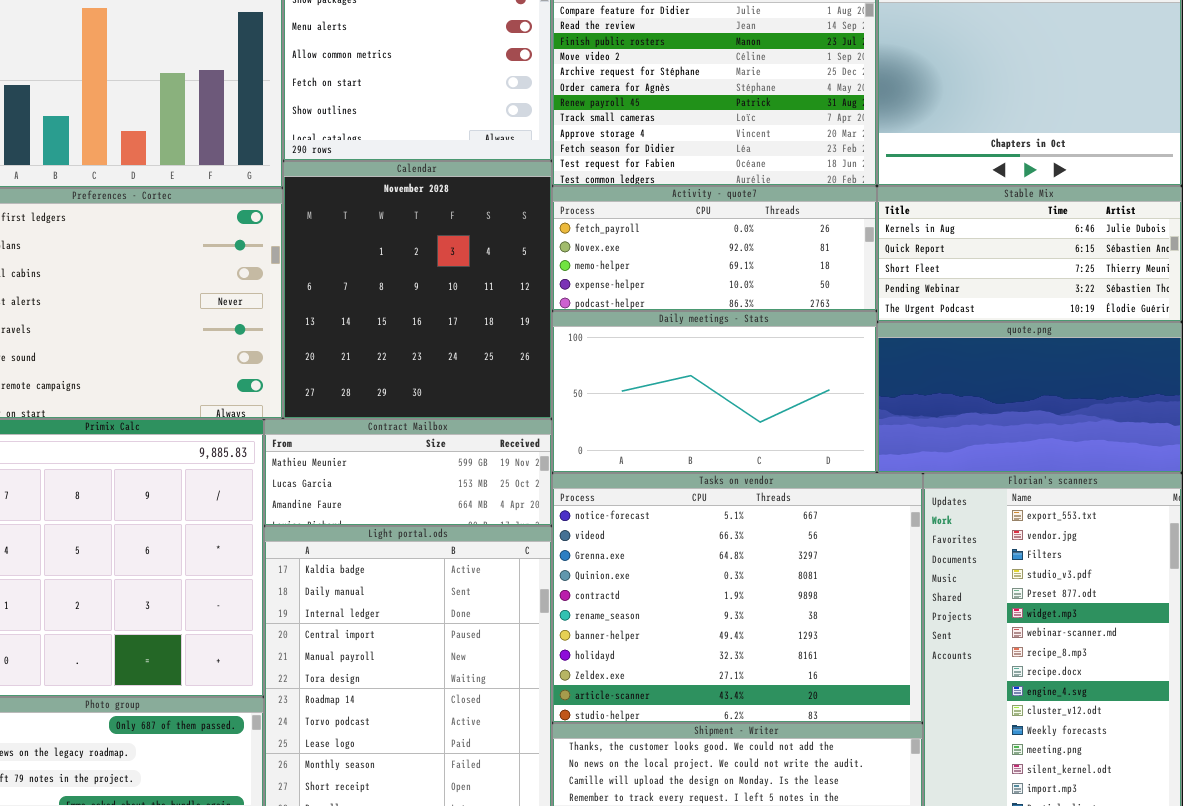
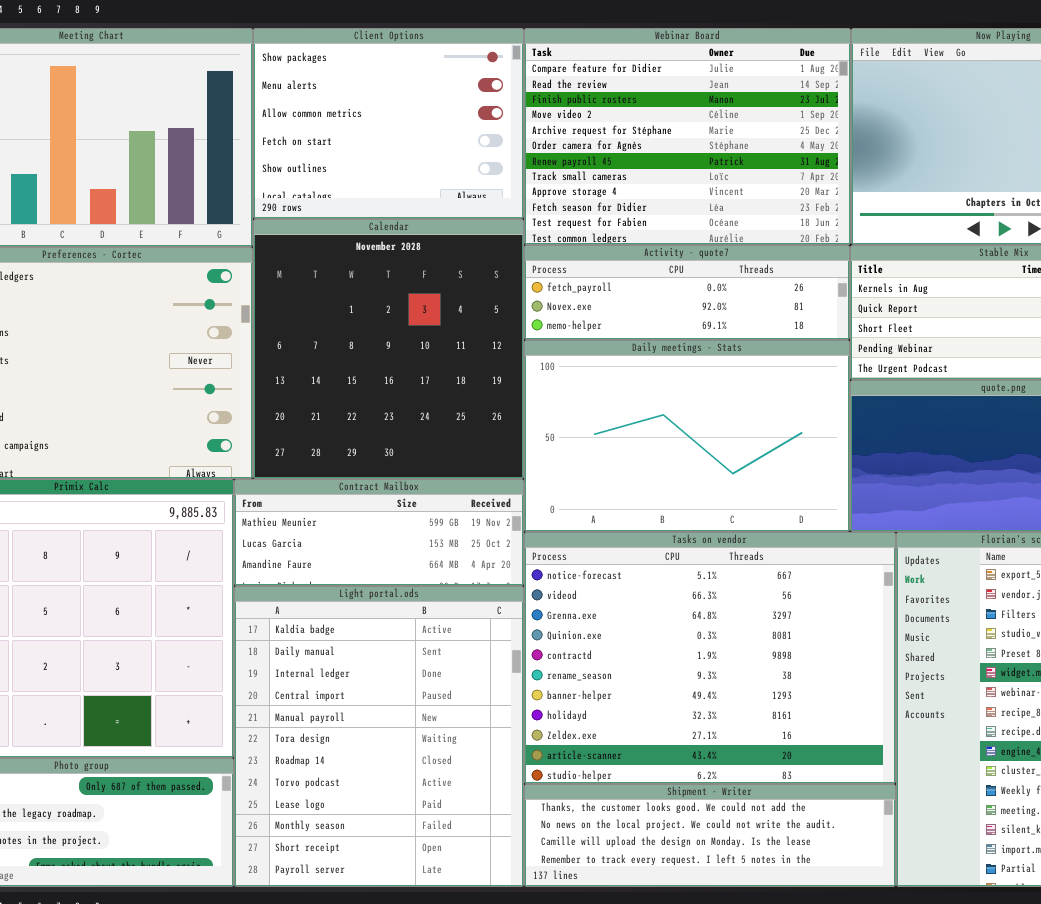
Activity - quote7: [552,186,877,311] -> [524,245,850,340], resized
Daily meetings - Stats: [552,311,877,473] -> [524,340,850,532], resized

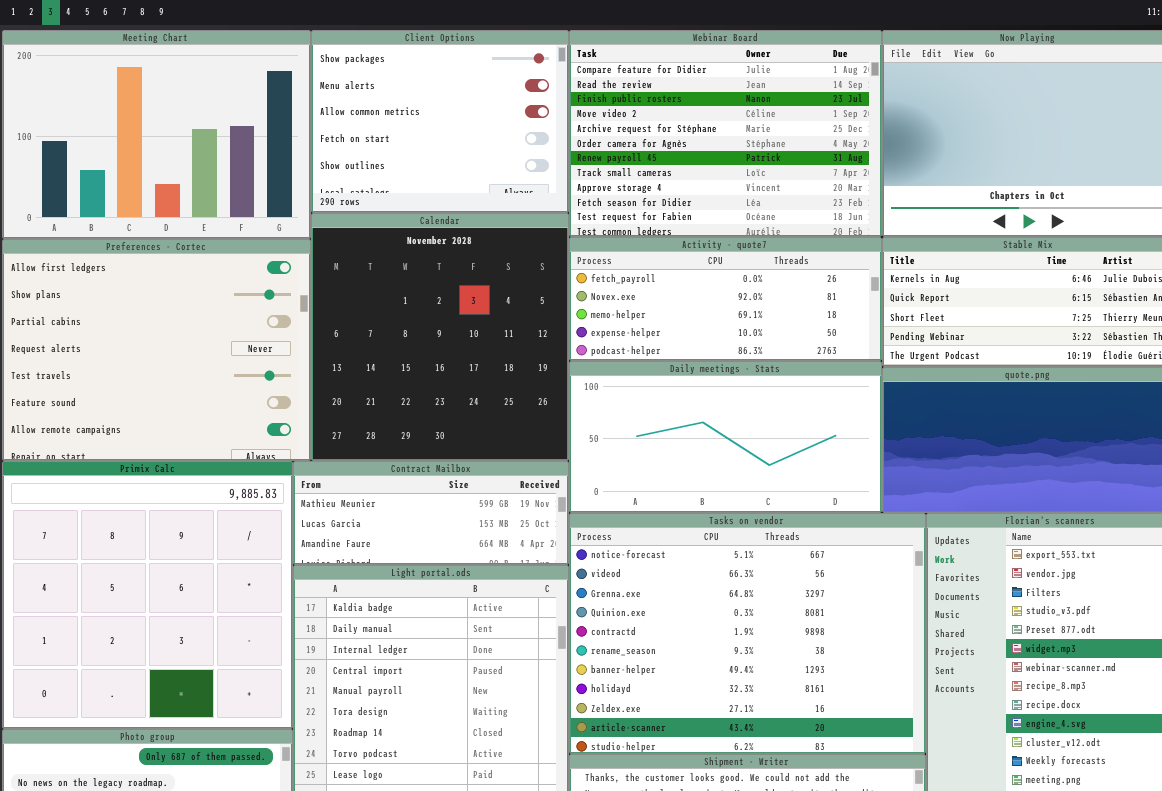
Activity - quote7: [524,245,850,340] -> [569,237,882,361], resized
Daily meetings - Stats: [524,340,850,532] -> [569,361,882,513], resized

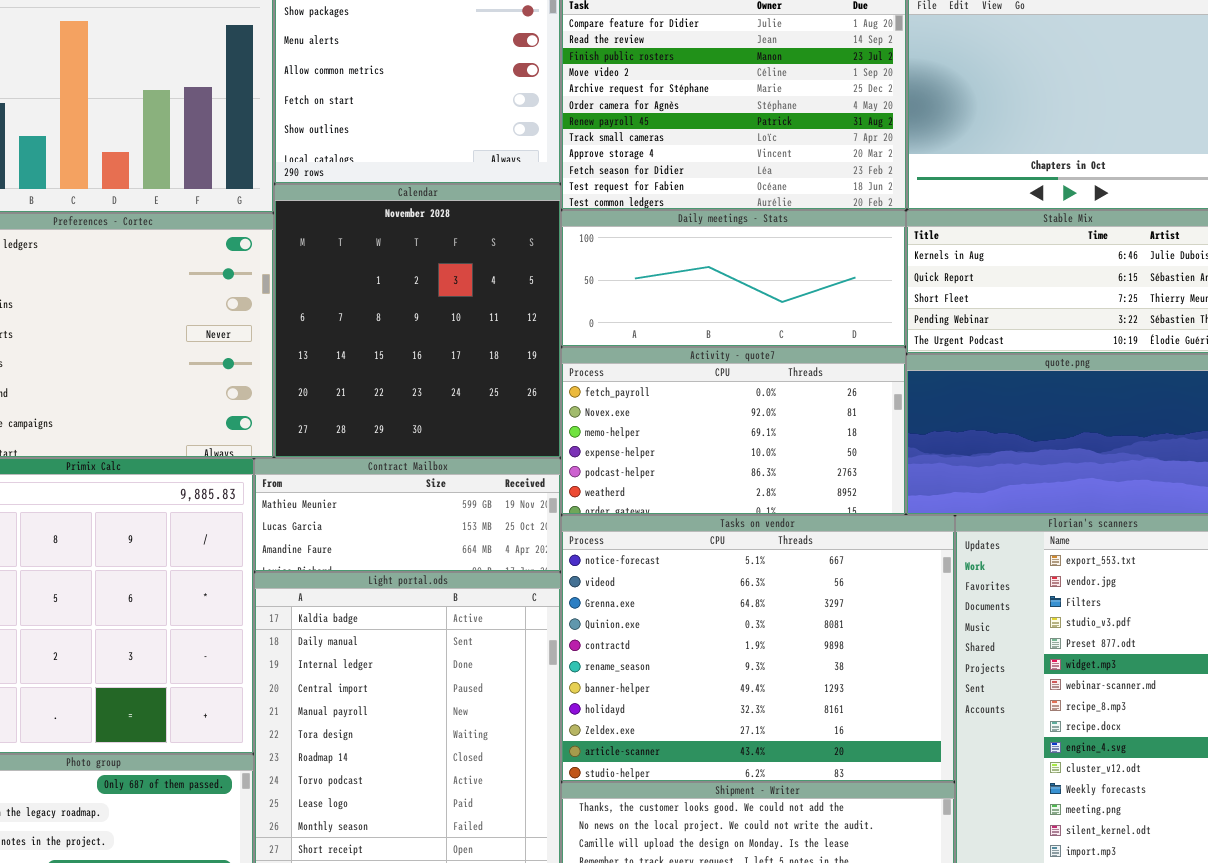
Activity - quote7: [569,237,882,361] -> [561,347,906,515], moved, resized
Daily meetings - Stats: [569,361,882,513] -> [561,210,906,347], moved, resized

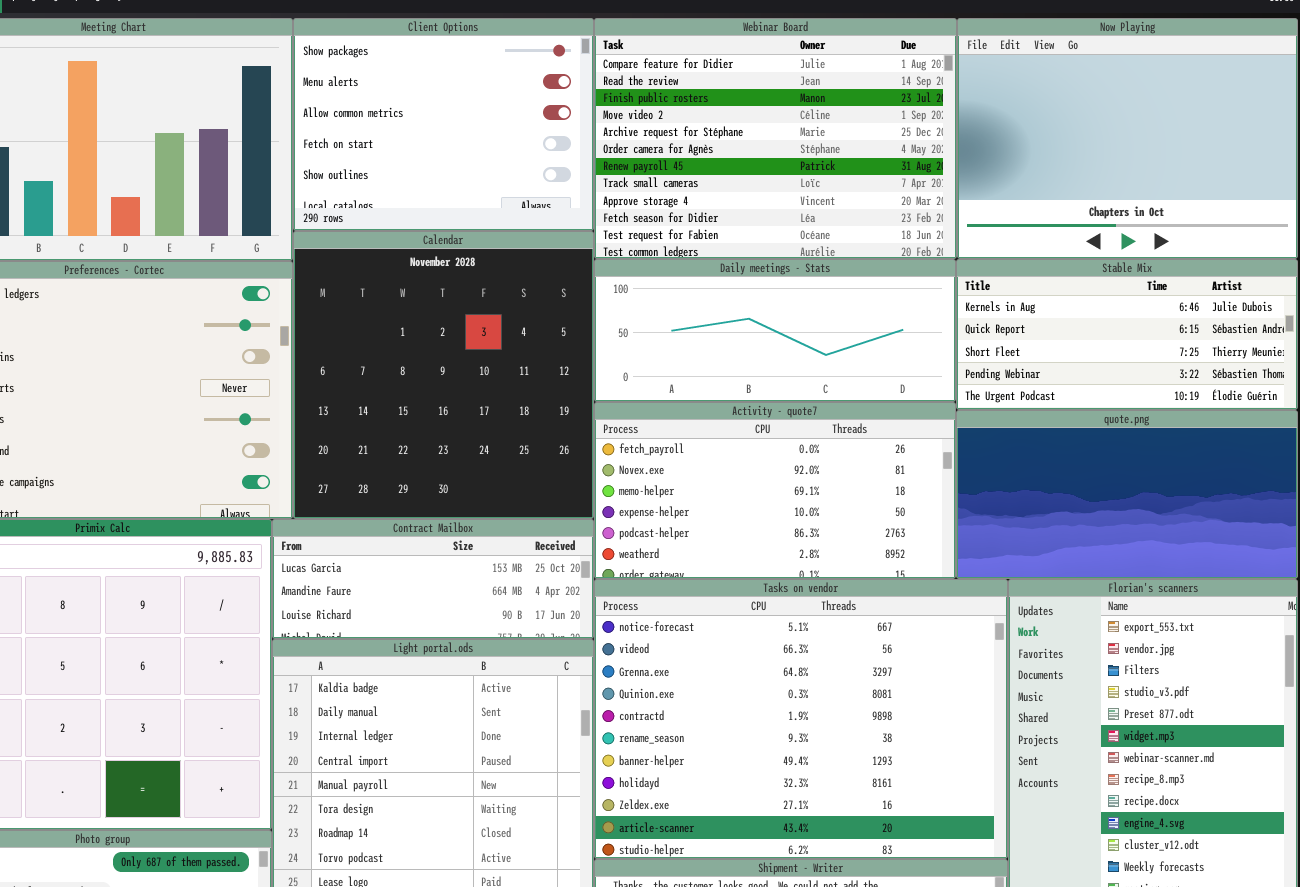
Contract Mailbox: [254,458,561,572] -> [272,519,594,639], scrolled down 1 row

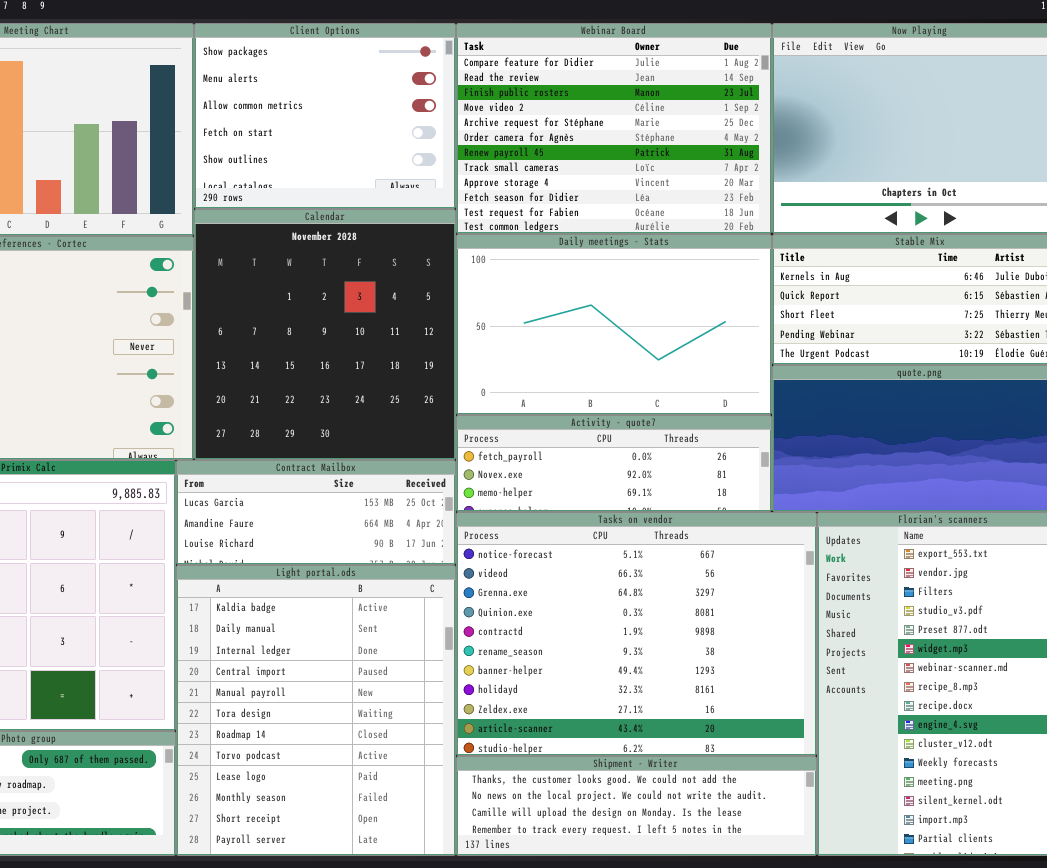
Daily meetings - Stats: [594,259,956,402] -> [456,234,772,415], resized
Activity - quote7: [594,402,956,579] -> [456,415,772,512], resized

